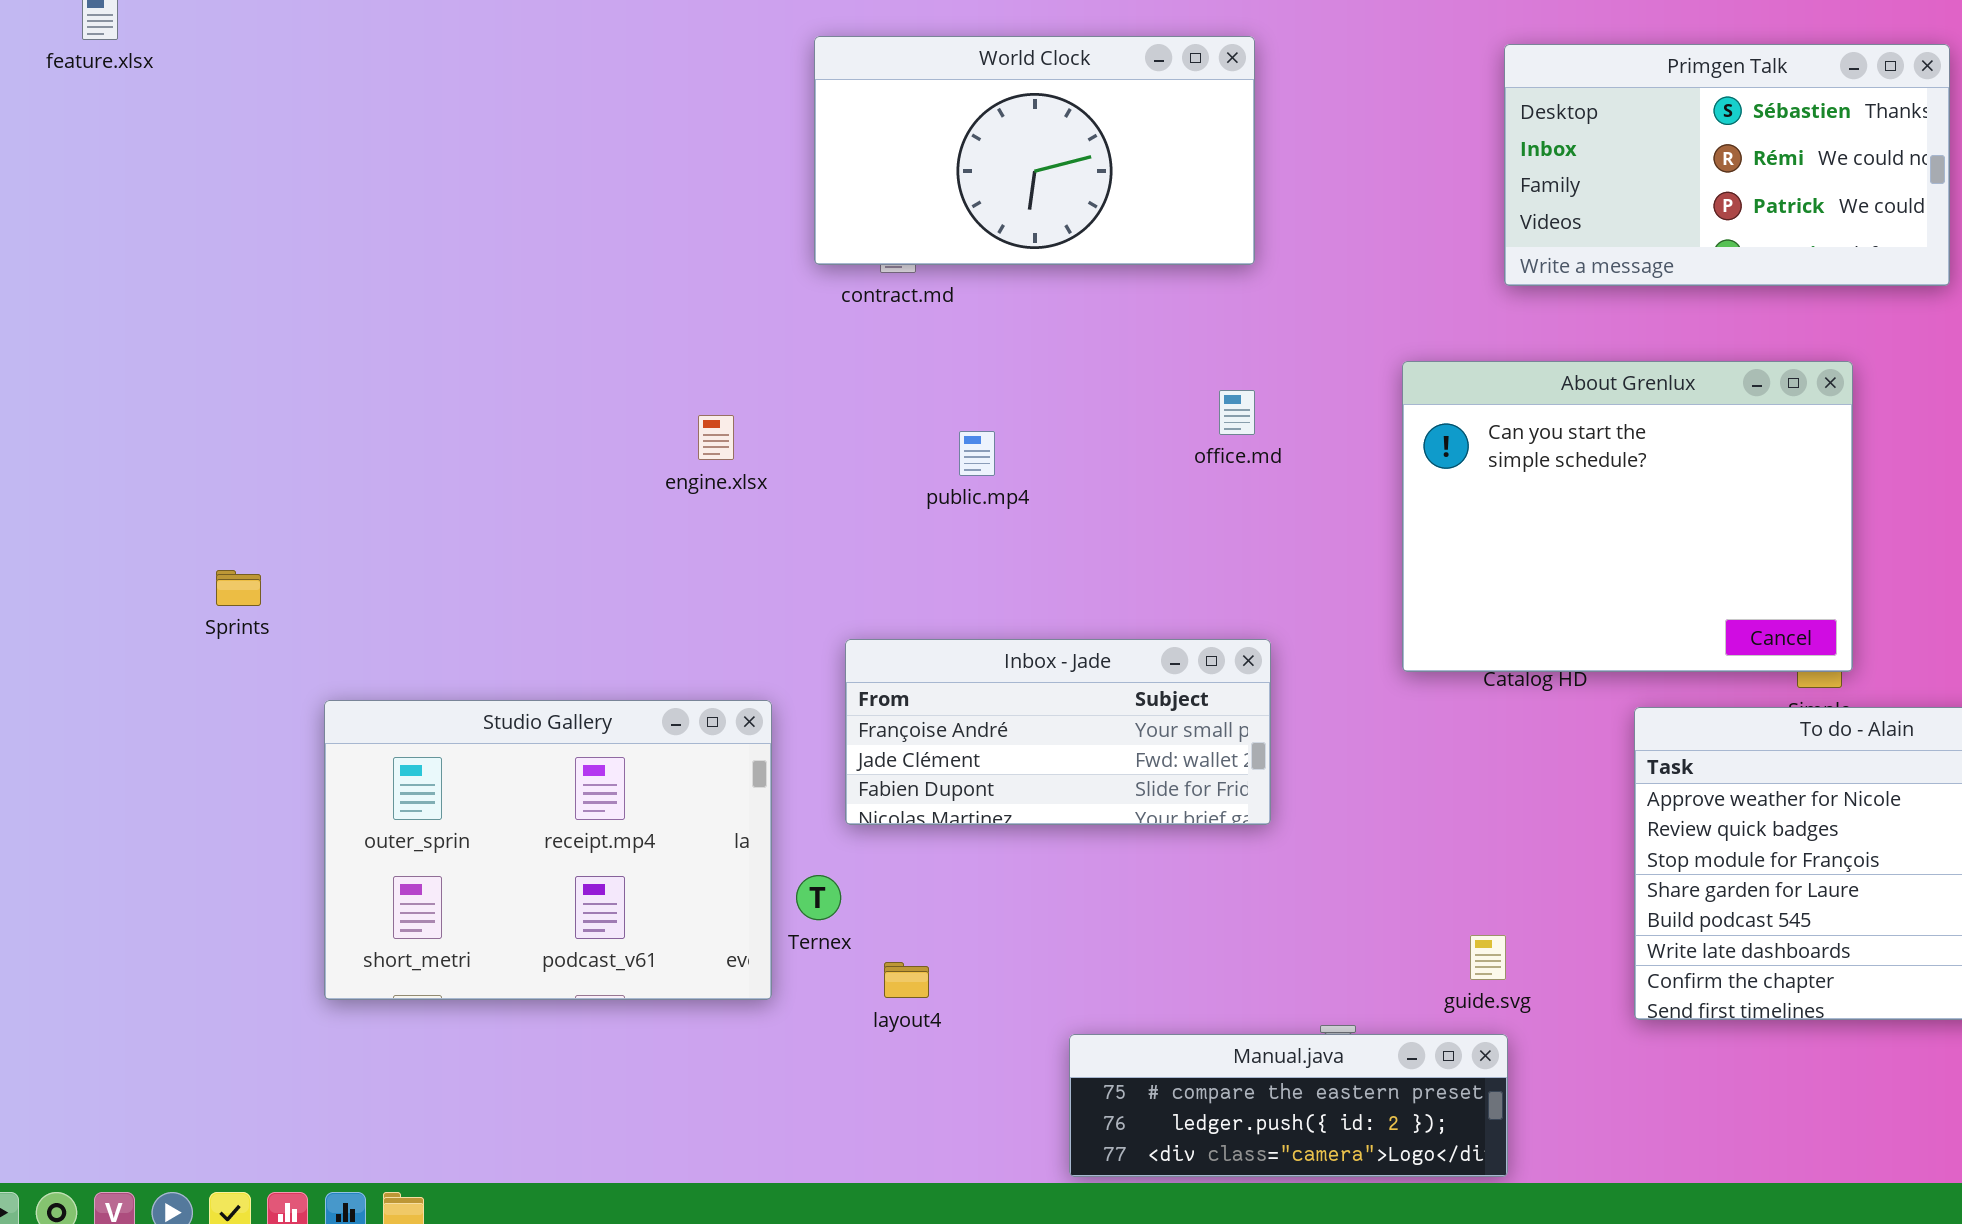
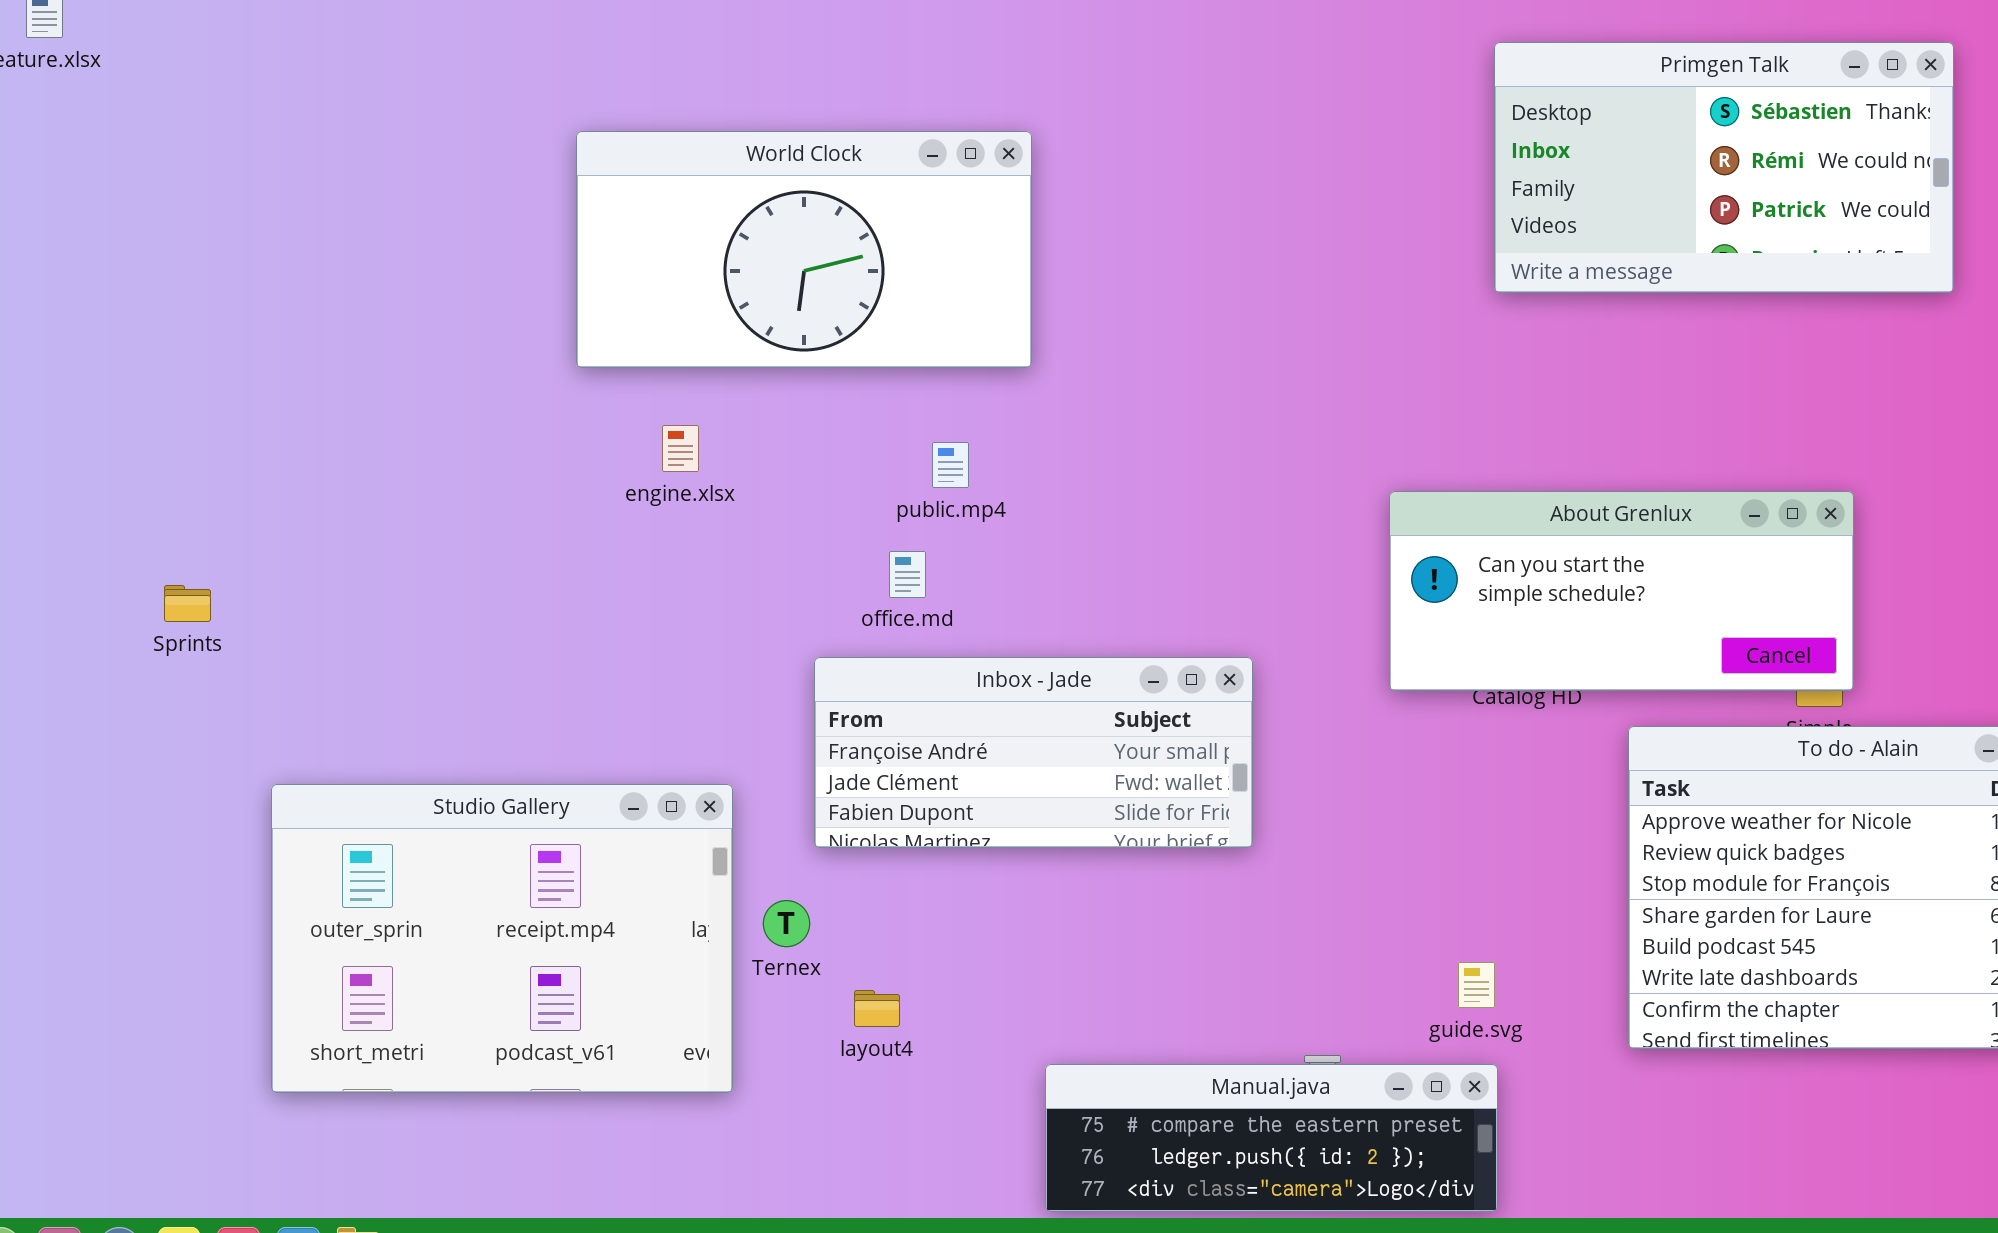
World Clock: [814,36,1255,265] -> [576,131,1032,368], moved
About Grenlux: [1402,361,1853,672] -> [1389,491,1854,691], resized
office.md: [1219,390,1255,435] -> [889,551,926,598], moved
Studio Gallery: [324,700,772,1000] -> [271,784,733,1093], moved

